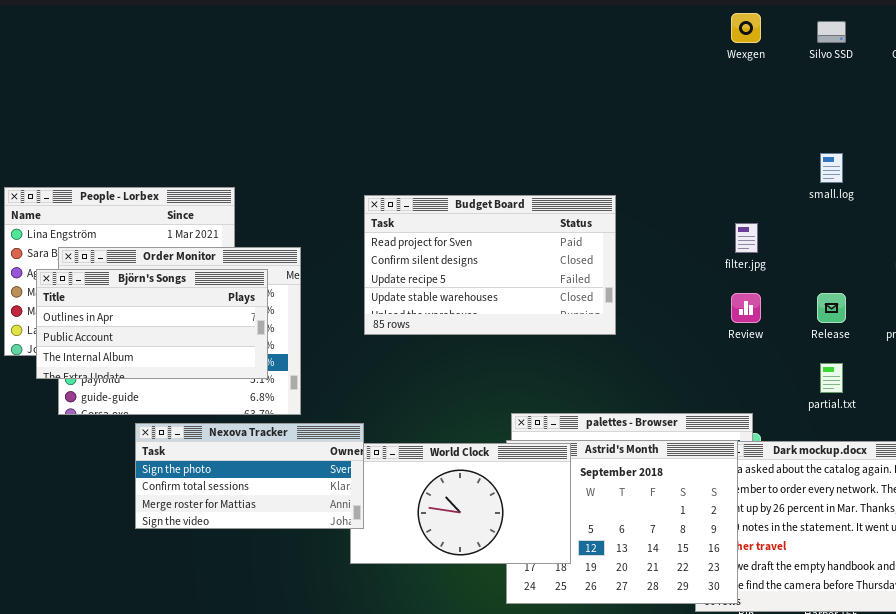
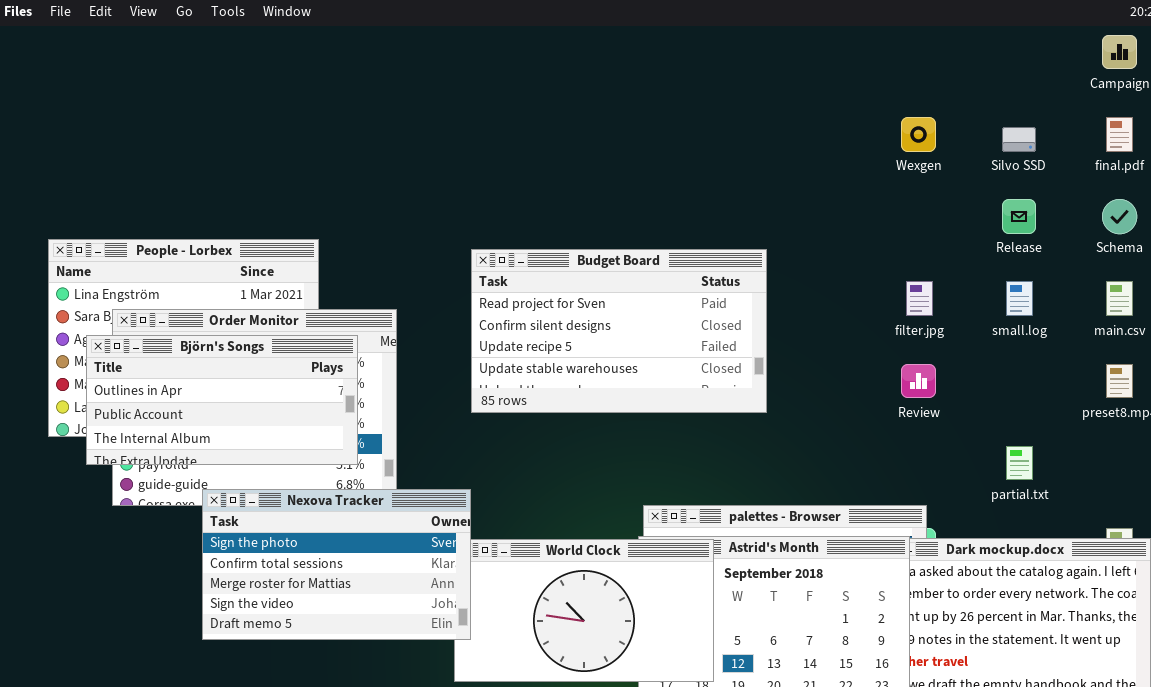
Wexgen: [731,13,761,43] -> [901,117,936,152], moved
Silvo SSD: [817,21,846,43] -> [1002,127,1036,152], moved
small.log: [820,153,843,183] -> [1006,281,1033,316], moved
Release: [817,293,846,323] -> [1002,199,1036,234], moved
Nexova Tracker: [135,423,364,529] -> [202,489,471,640], resized

